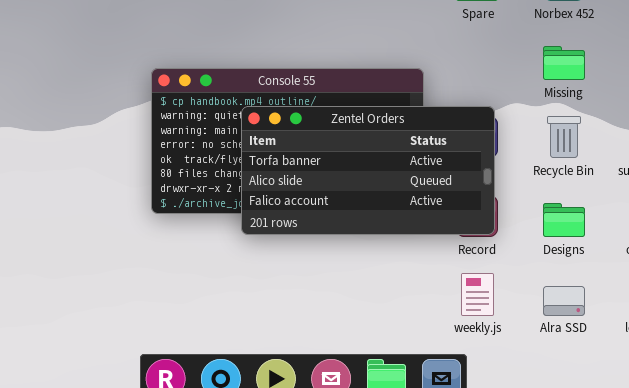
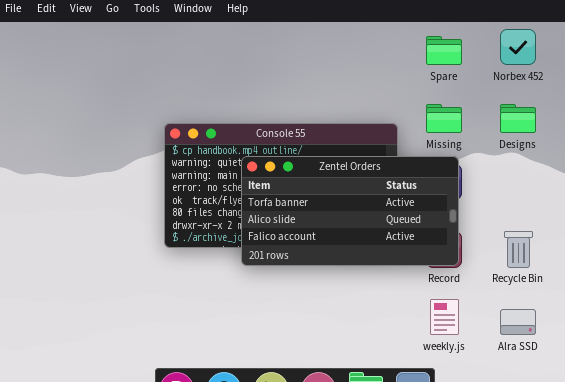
Missing: [543,46,585,80] -> [426,104,462,133], moved
Recycle Bin: [547,116,581,158] -> [504,231,533,268], moved
Designs: [543,203,585,237] -> [500,104,536,133], moved

